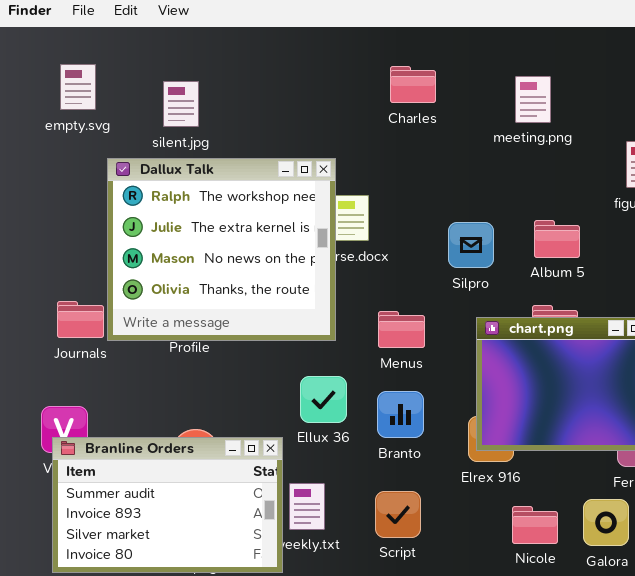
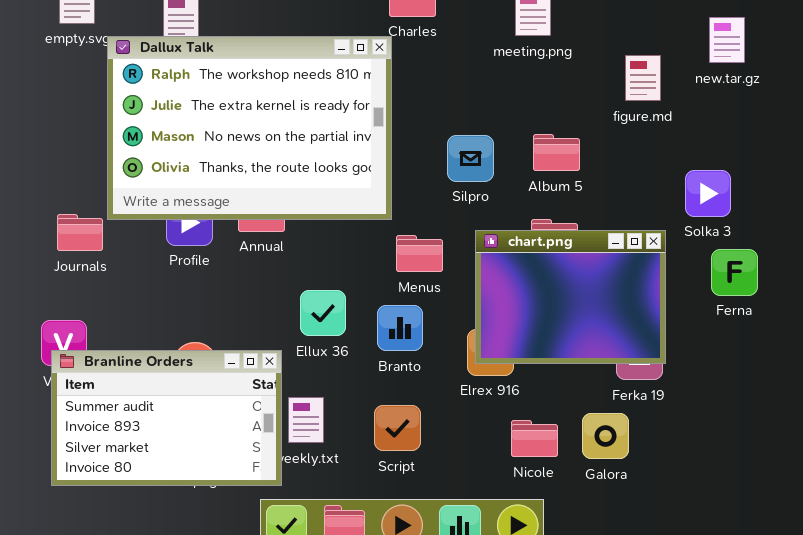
Dallux Talk: [107,158,336,341] -> [107,36,392,220], moved, resized
Menus: [378,311,425,348] -> [396,235,443,272], moved

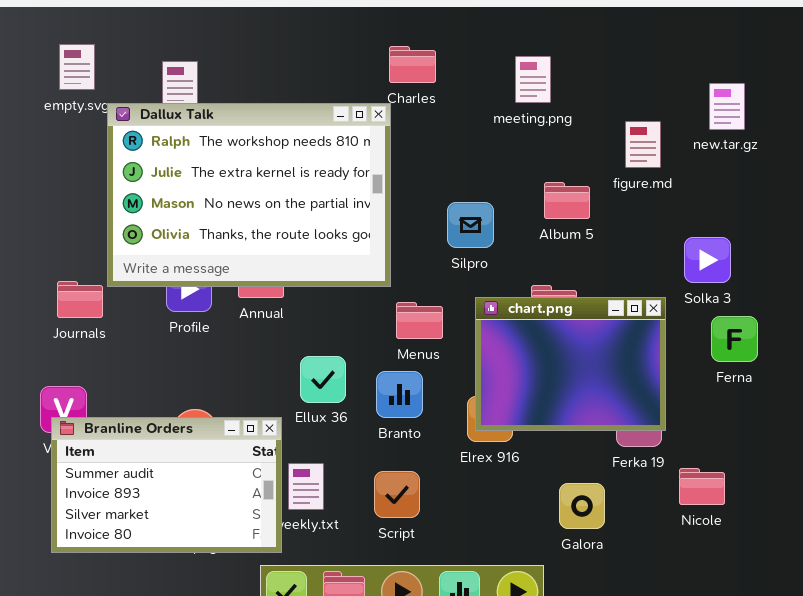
Album 5: [533,134,580,171] -> [544,182,590,219], moved
Galora: [582,413,629,459] -> [559,483,605,529], moved
Nicole: [511,420,558,457] -> [679,468,725,505], moved

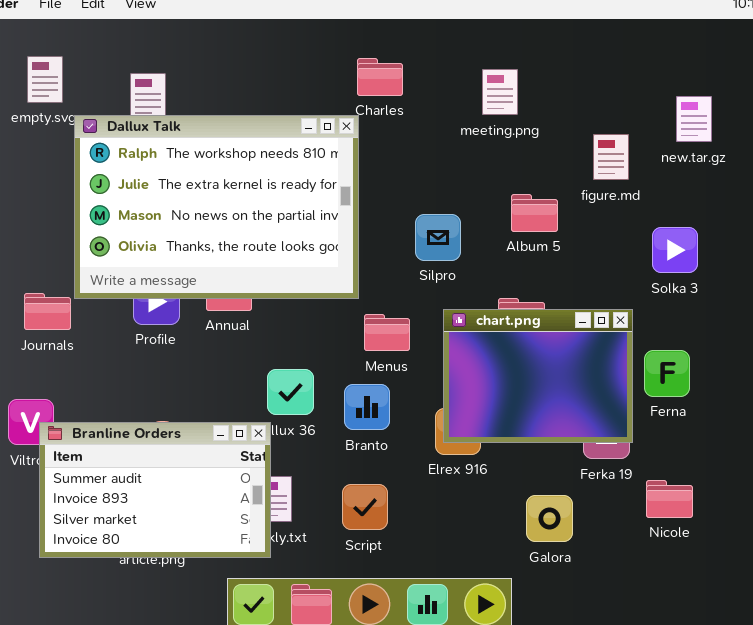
Solka 3: [684,237,731,283] -> [652,227,698,273], moved
Ferna: [711,316,758,362] -> [644,350,690,397], moved
Branline Orders: [51,417,282,553] -> [39,422,271,558], moved

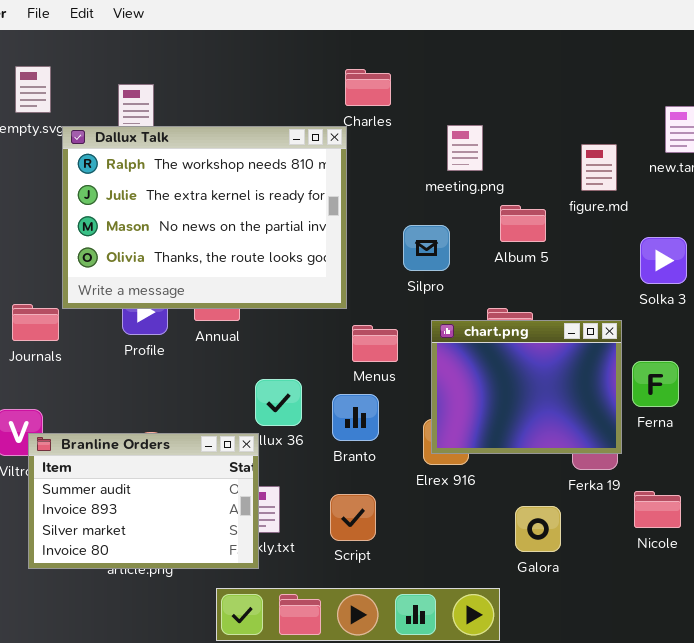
meeting.png: [482,69,518,115] -> [447,125,483,171], moved

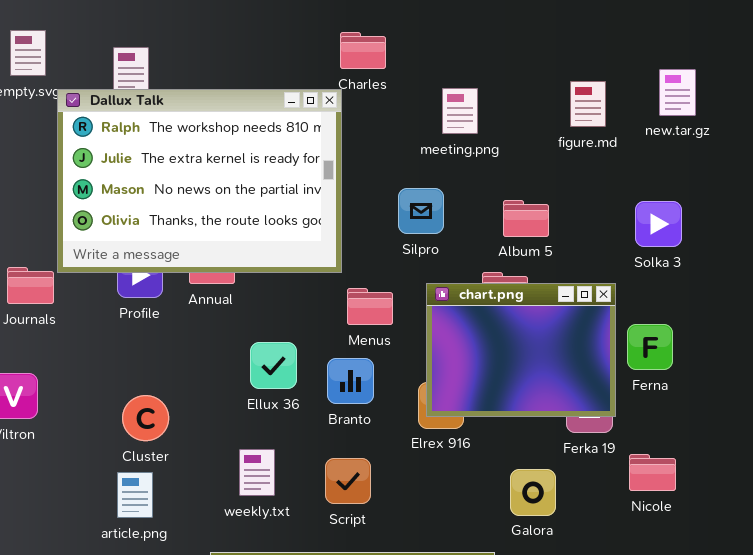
figure.md: [581,144,617,191] -> [570,81,606,127], moved
Album 5: [500,205,546,242] -> [503,200,549,237], moved
Branline Orders: [28,433,259,569] -> none, closed

